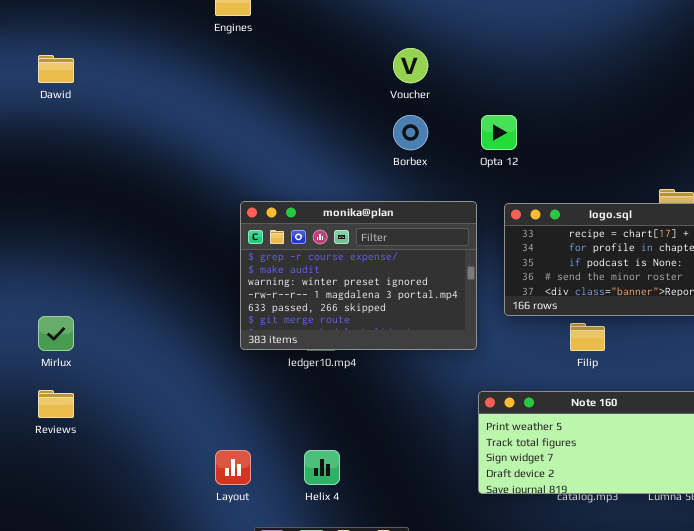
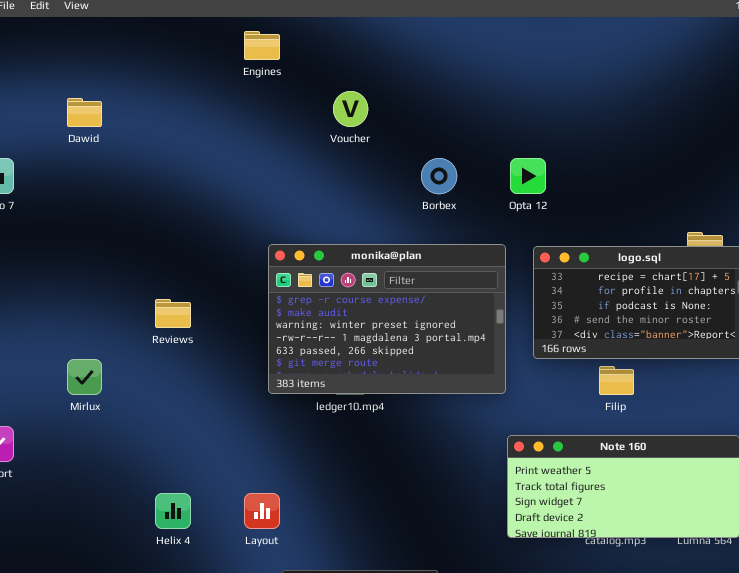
Voucher: [393,48,428,83] -> [333,91,368,127], moved
Reviews: [38,390,74,418] -> [155,299,191,328], moved
Helix 4: [304,450,340,485] -> [155,493,191,529], moved

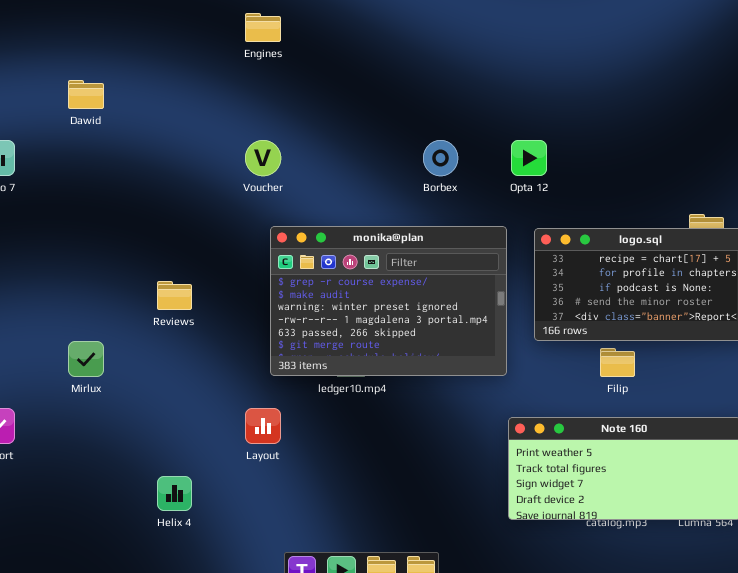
Voucher: [333,91,368,127] -> [245,140,281,176], moved
Layout: [244,493,280,529] -> [245,408,281,444], moved

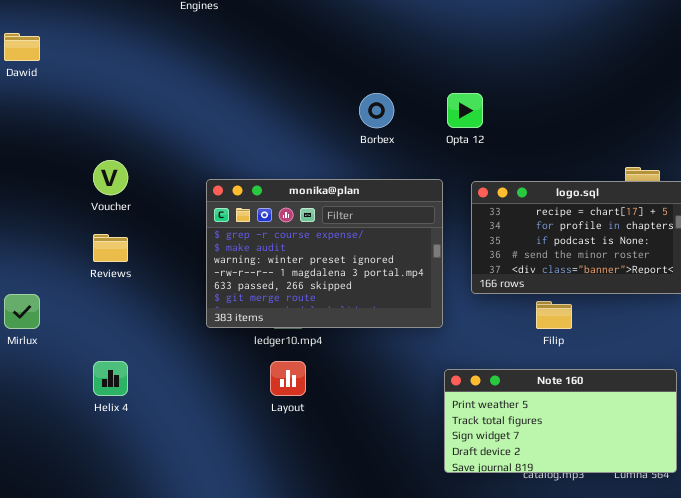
Voucher: [245,140,281,176] -> [93,160,128,195], moved
Layout: [245,408,281,444] -> [270,361,306,396], moved
Helix 4: [157,476,192,511] -> [93,361,128,396], moved

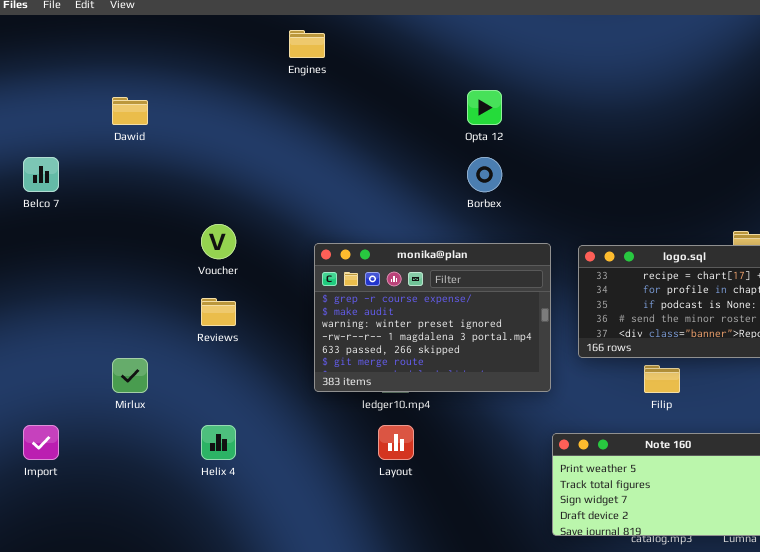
Opta 12: [447,93,483,128] -> [467,90,502,125], moved

